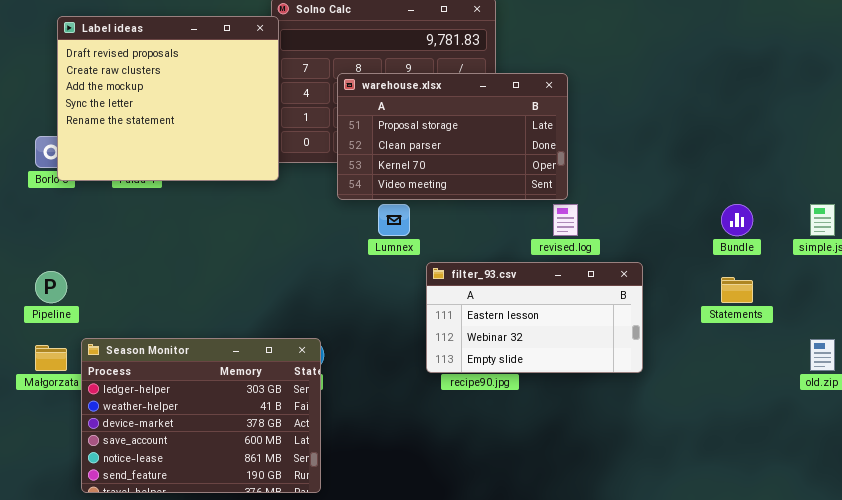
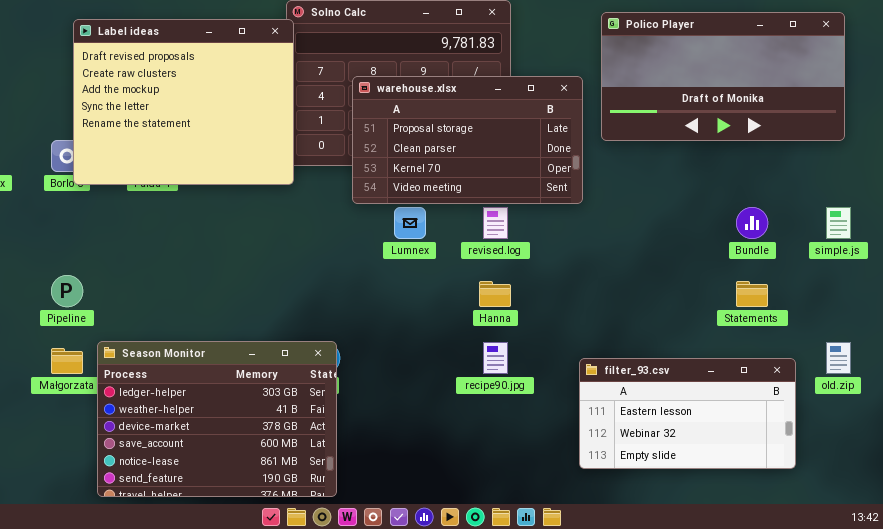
Polico Player: none -> [601,12,845,141], opened
revised.log: [553,204,578,236] -> [483,207,508,239], moved
filter_93.csv: [426,262,643,373] -> [579,358,796,469], moved

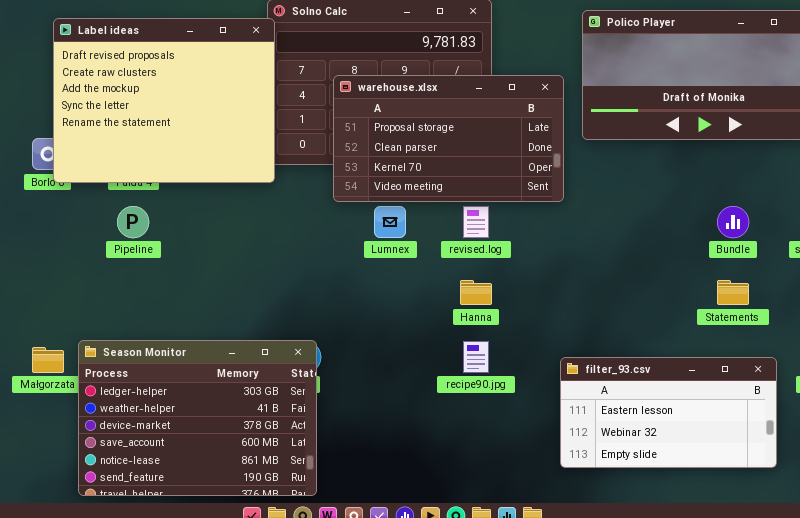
Pipeline: [51,275,83,307] -> [117,206,149,238], moved

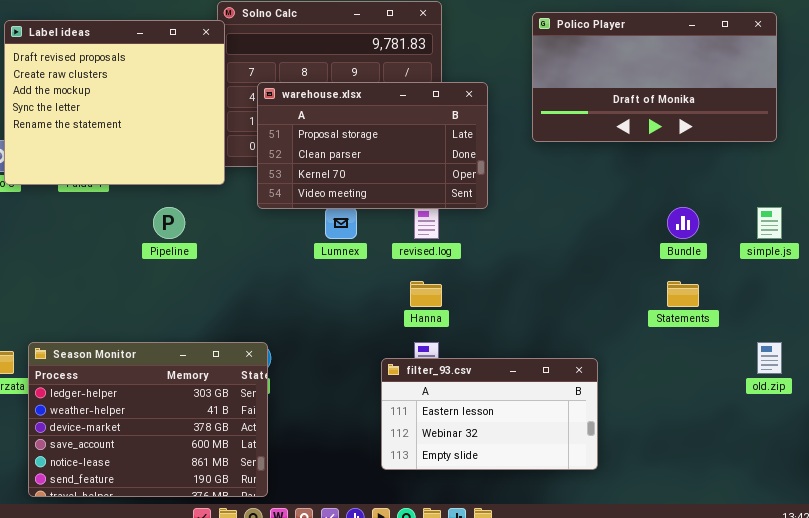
warehouse.xlsx: [333,75,564,202] -> [257,82,488,209], moved
Pipeline: [117,206,149,238] -> [153,207,185,239], moved
filter_93.csv: [560,357,777,468] -> [381,358,598,470], moved

